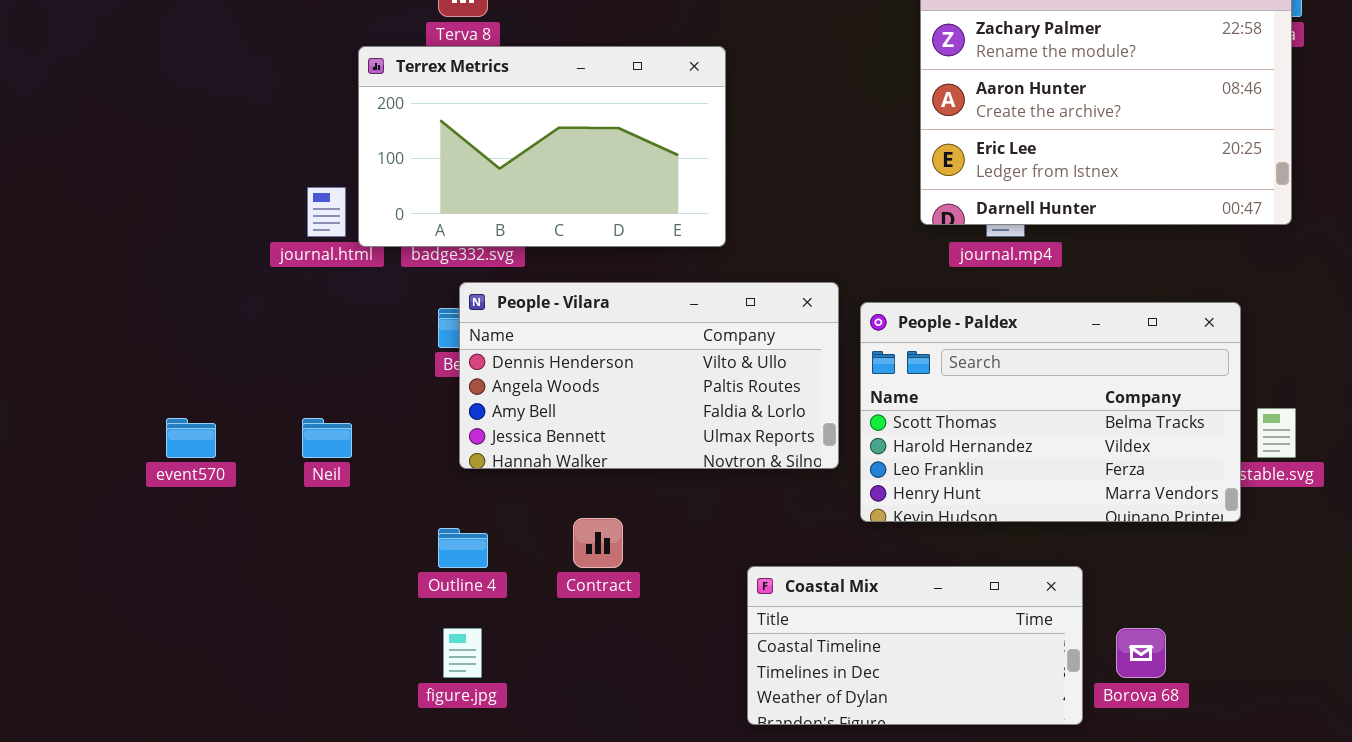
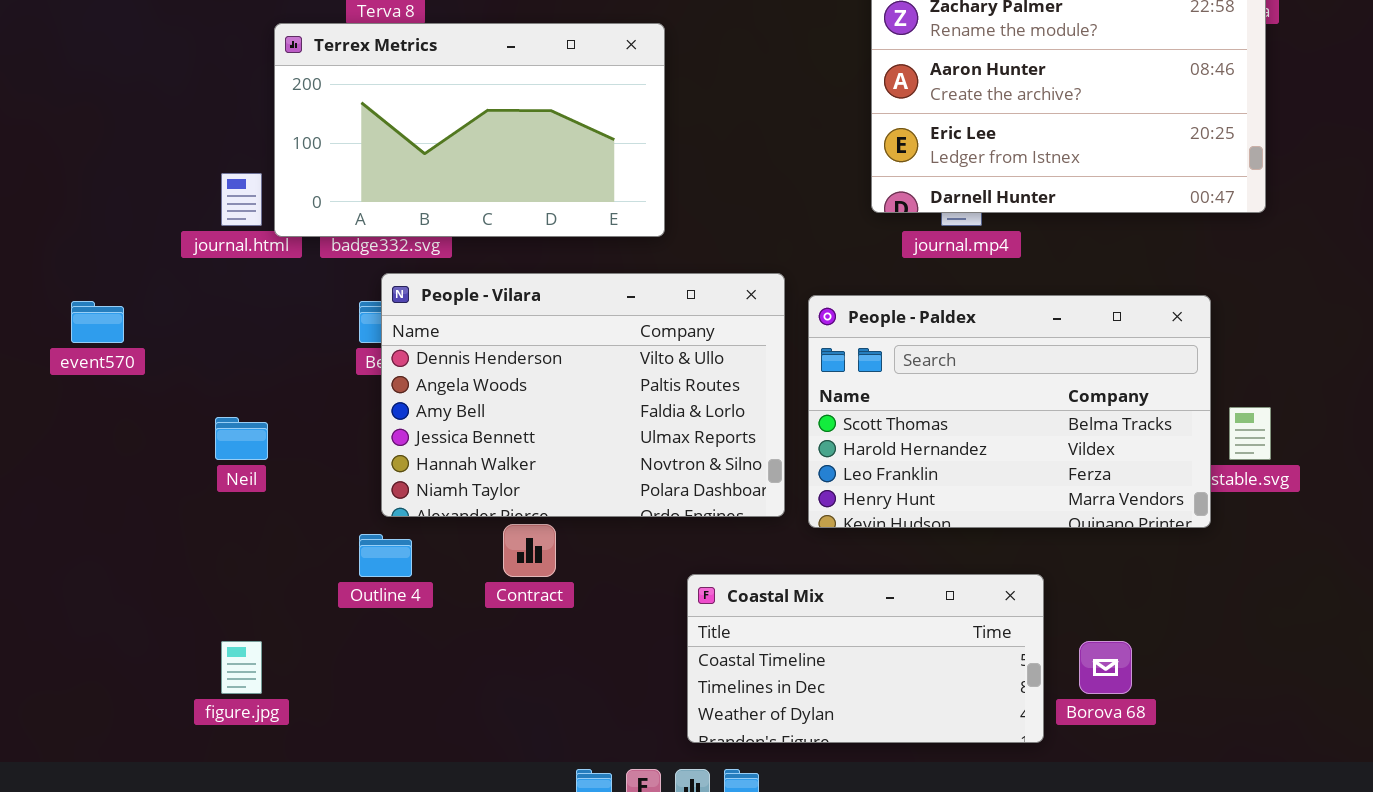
People - Vilara: [459,282,839,469] -> [381,273,785,517], resized
event570: [166,418,216,458] -> [71,301,124,343], moved
figure.jpg: [443,628,482,678] -> [221,641,262,694], moved

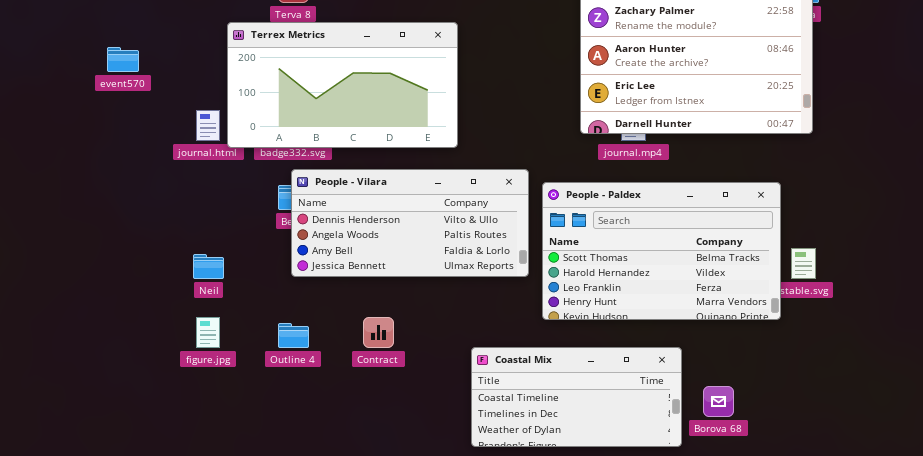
People - Vilara: [381,273,785,517] -> [291,169,529,277], resized
event570: [71,301,124,343] -> [107,47,139,72], moved
figure.jpg: [221,641,262,694] -> [196,317,220,348], moved

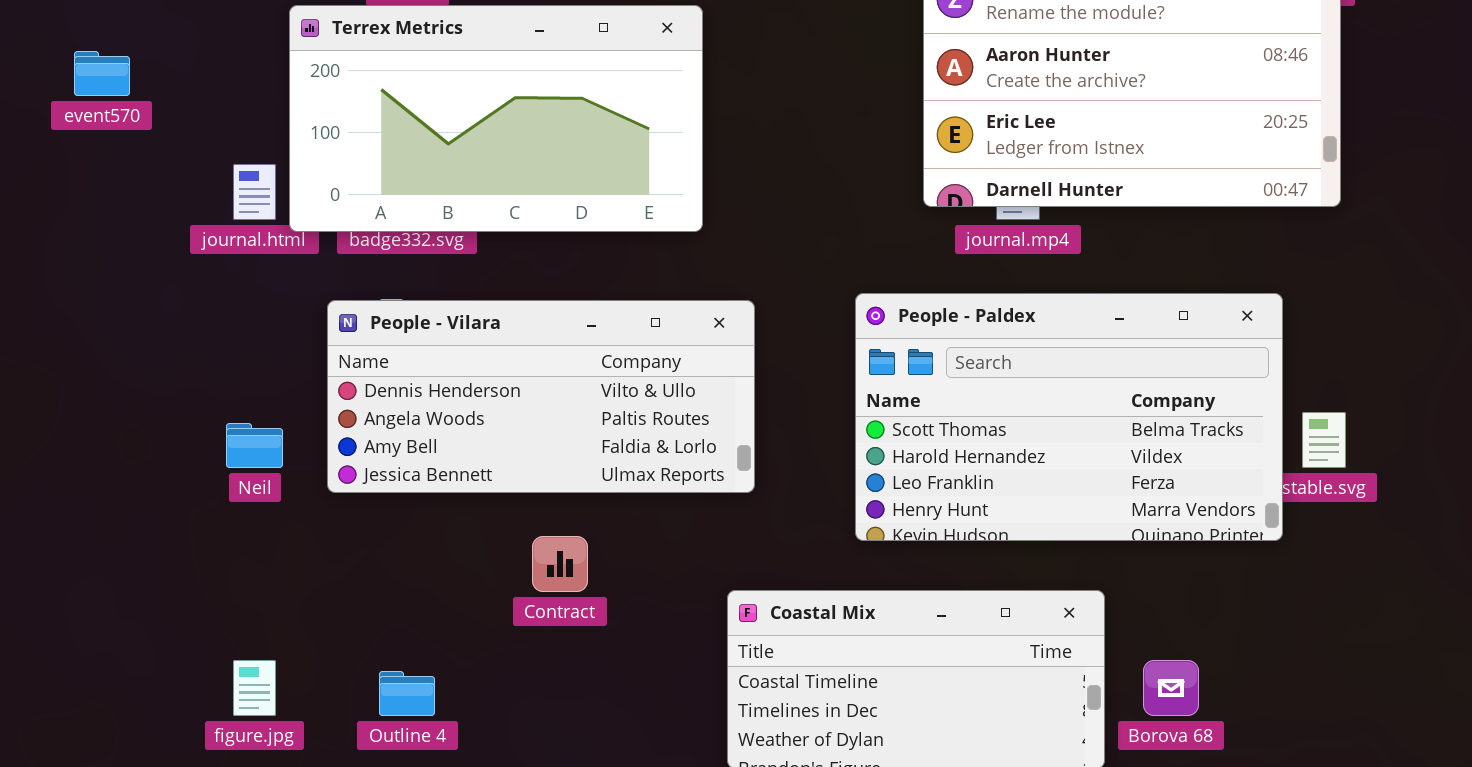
People - Vilara: [291,169,529,277] -> [327,300,755,493], moved
figure.jpg: [196,317,220,348] -> [233,660,276,716], moved
Outline 4: [278,323,309,348] -> [379,671,435,716], moved

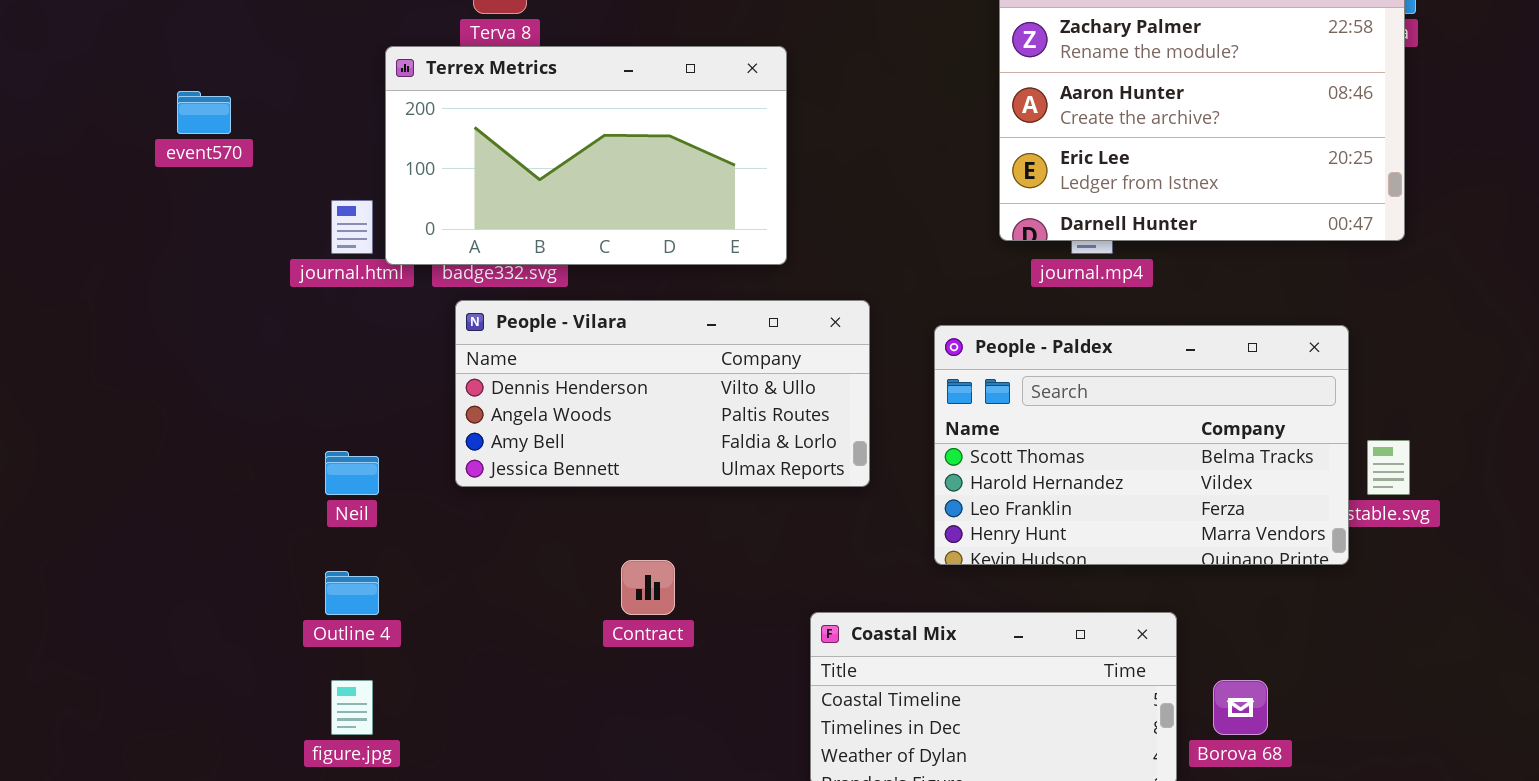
People - Vilara: [327,300,755,493] -> [455,300,870,487], moved
Outline 4: [379,671,435,716] -> [325,571,379,615], moved

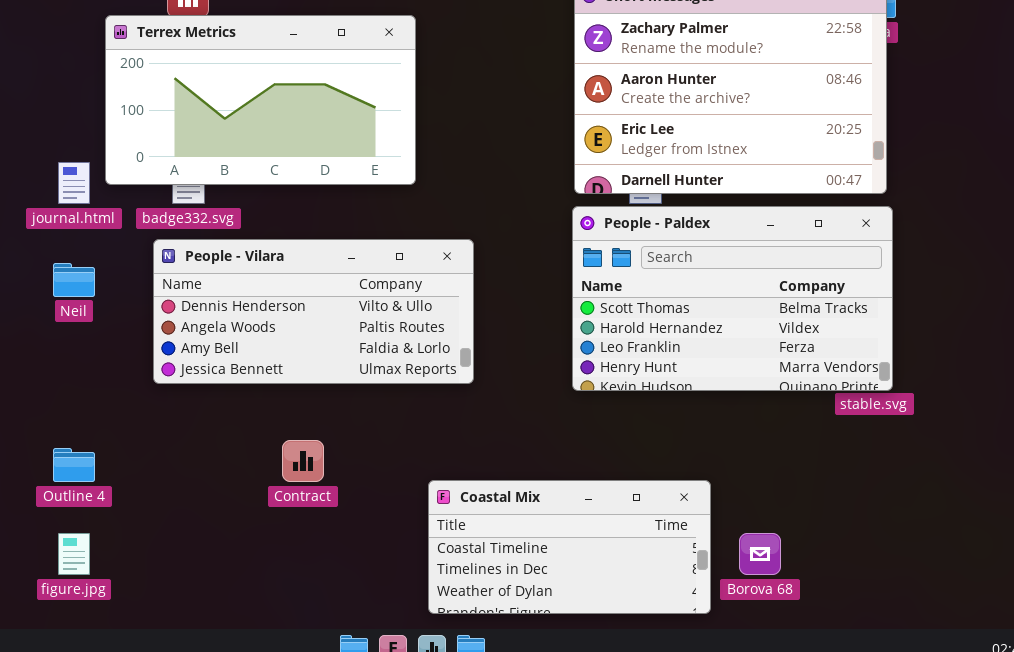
Terrex Metrics: [385,46,787,265] -> [105,15,416,185], moved
People - Paldex: [934,325,1349,565] -> [572,206,893,391], moved
Neil: [325,451,379,495] -> [53,263,95,297], moved

